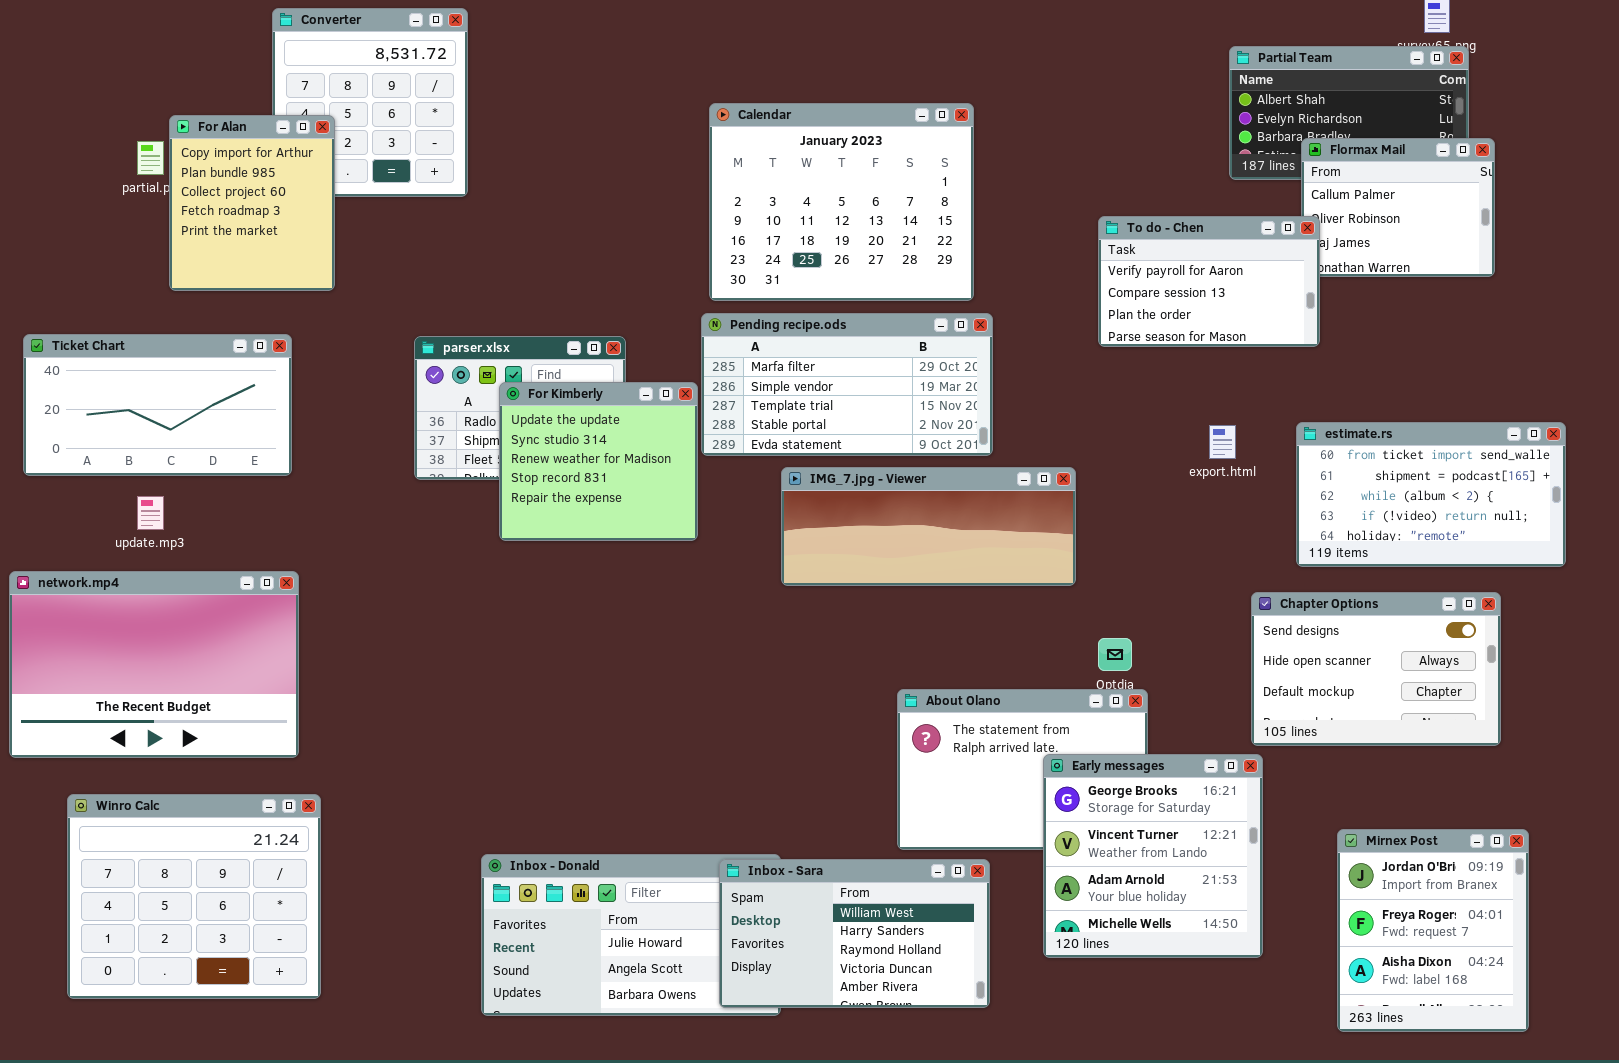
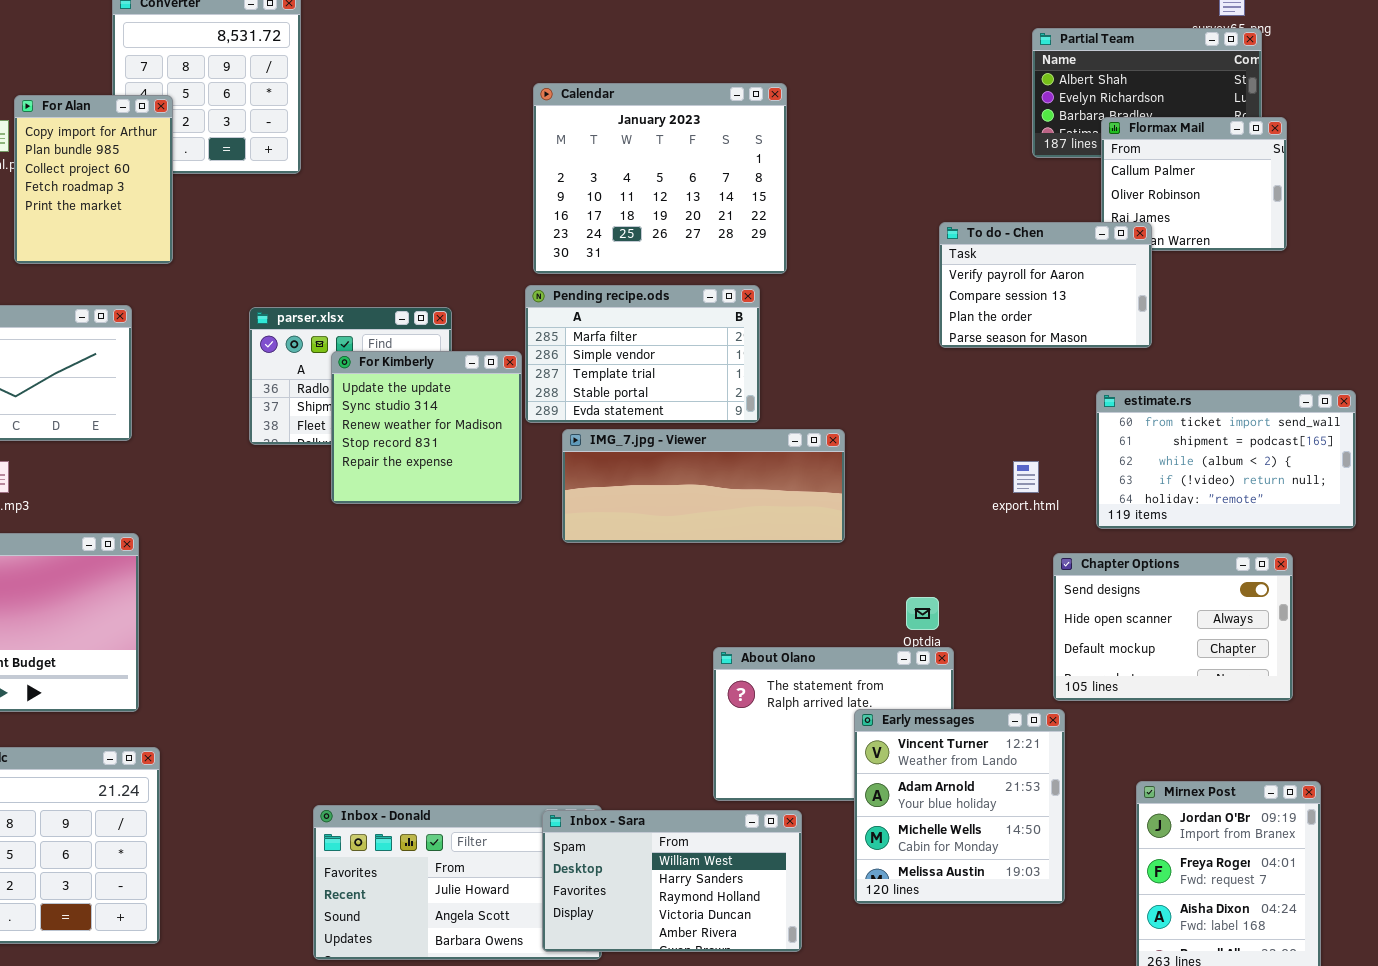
To do - Chen: [1098,216,1320,347] -> [939,222,1152,348], moved
Pending recipe.ods: [701,313,993,456] -> [525,285,760,423], resized
export.html: [1209,425,1236,459] -> [1013,461,1039,493], moved
IMG_7.jpg - Viewer: [781,467,1076,586] -> [562,429,845,543], moved
Early messages: [1043,754,1263,958] -> [854,709,1065,904], scrolled down 1 row

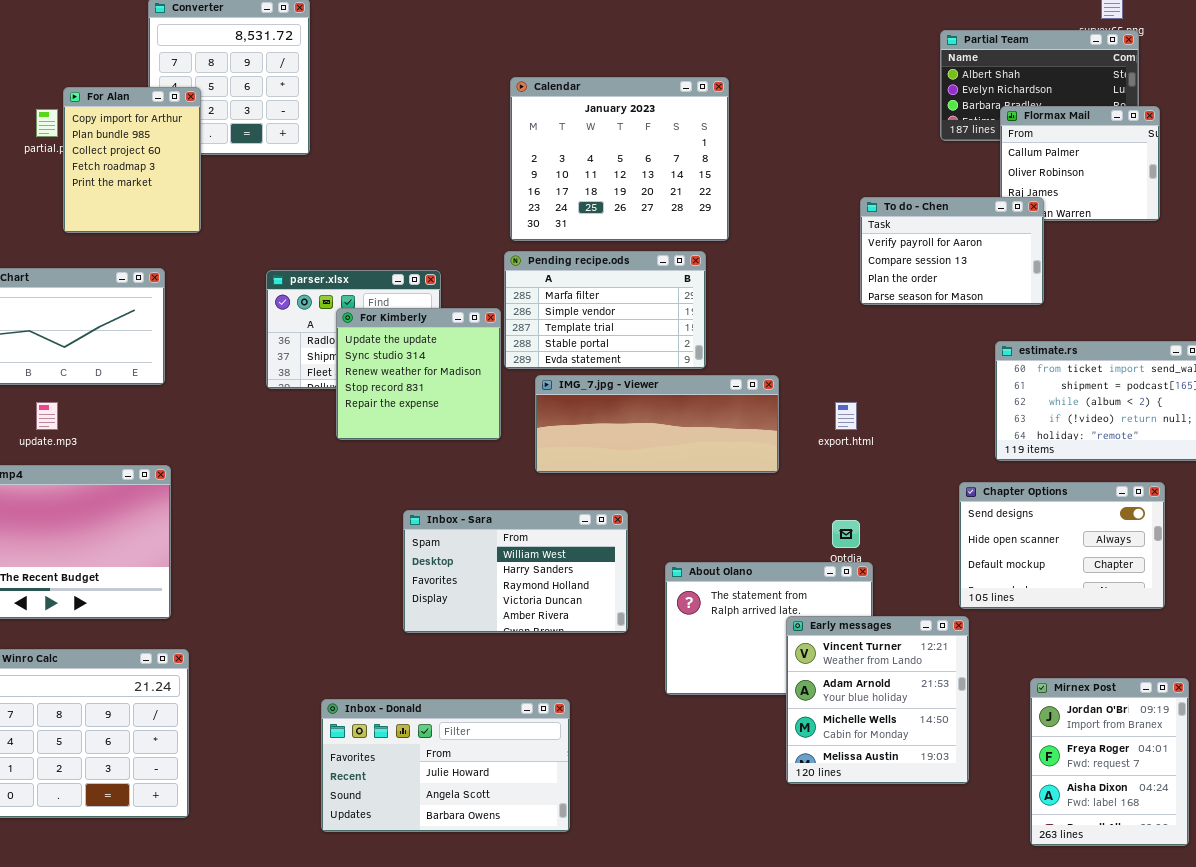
export.html: [1013,461,1039,493] -> [835,402,857,430], moved
Inbox - Sara: [542,810,802,952] -> [403,510,628,633], moved

